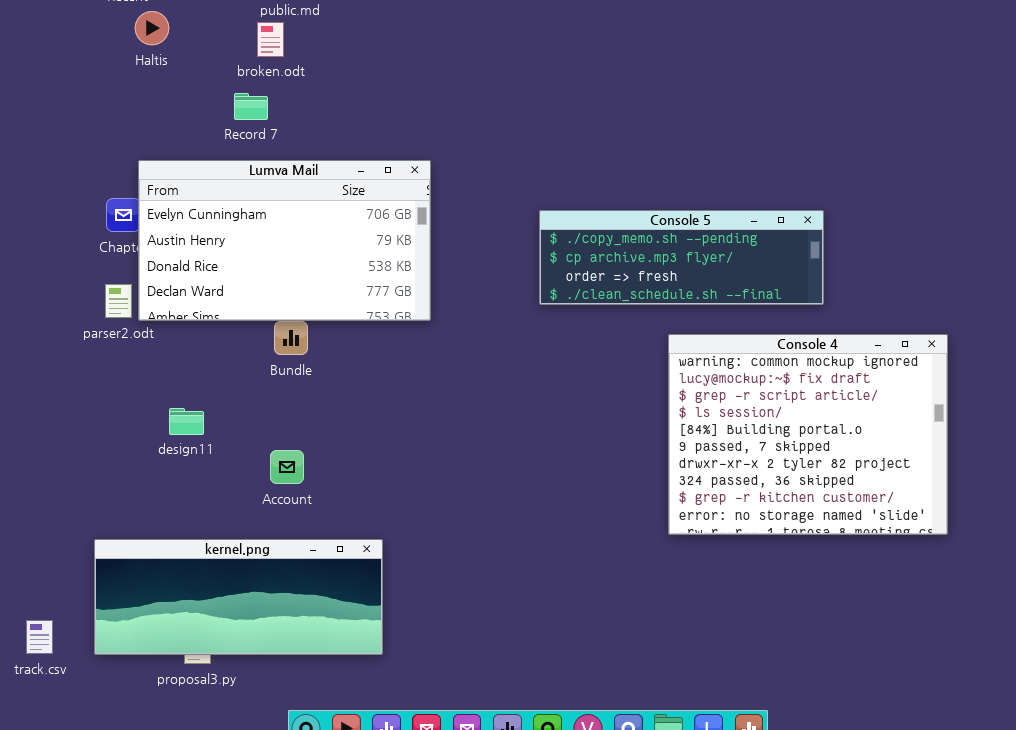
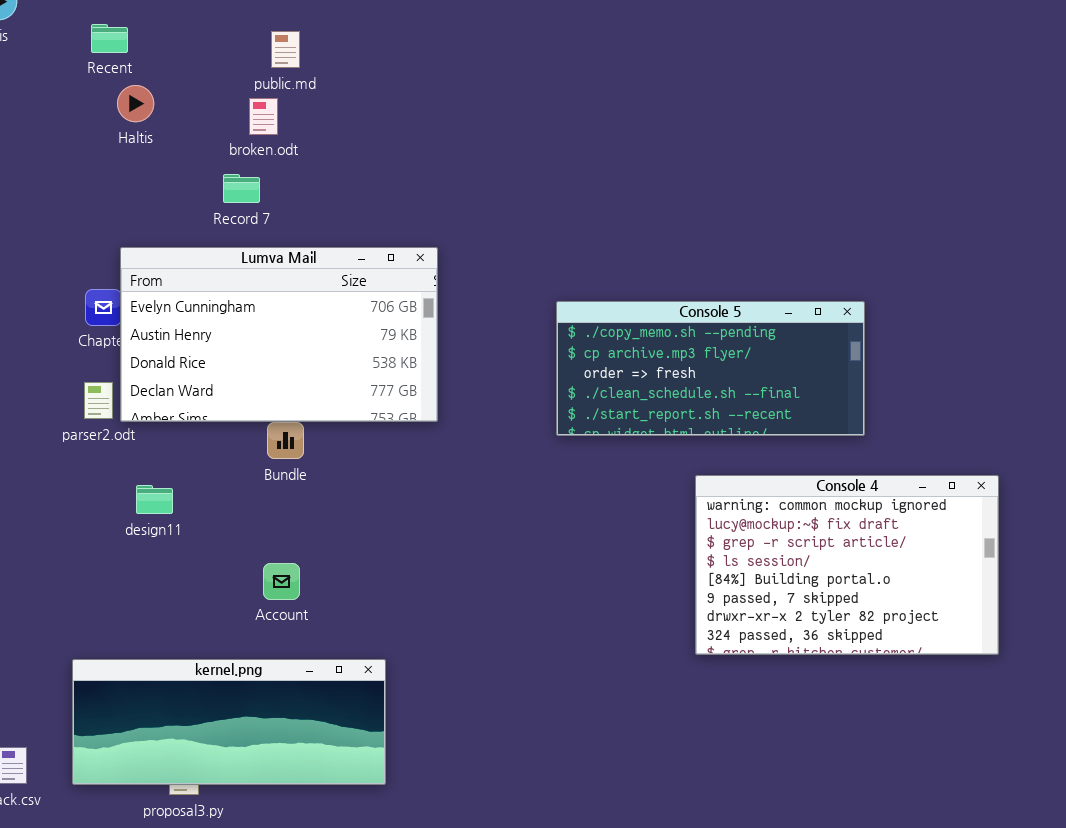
Console 5: [539,210,824,305] -> [556,301,865,436], resized
Console 4: [668,334,948,535] -> [695,475,999,655], resized
design11: [169,408,204,435] -> [136,485,173,514], moved

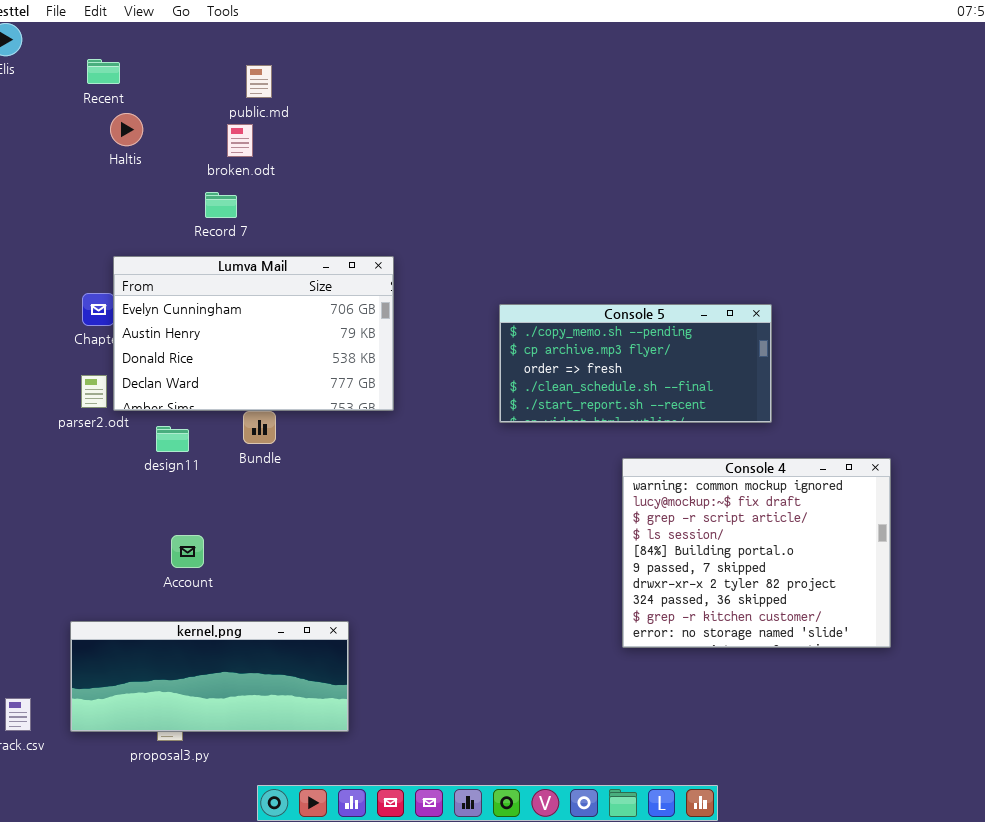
Console 4: [695,475,999,655] -> [622,458,891,648], resized
design11: [136,485,173,514] -> [156,426,189,452], moved
Account: [263,563,300,600] -> [171,535,204,568], moved

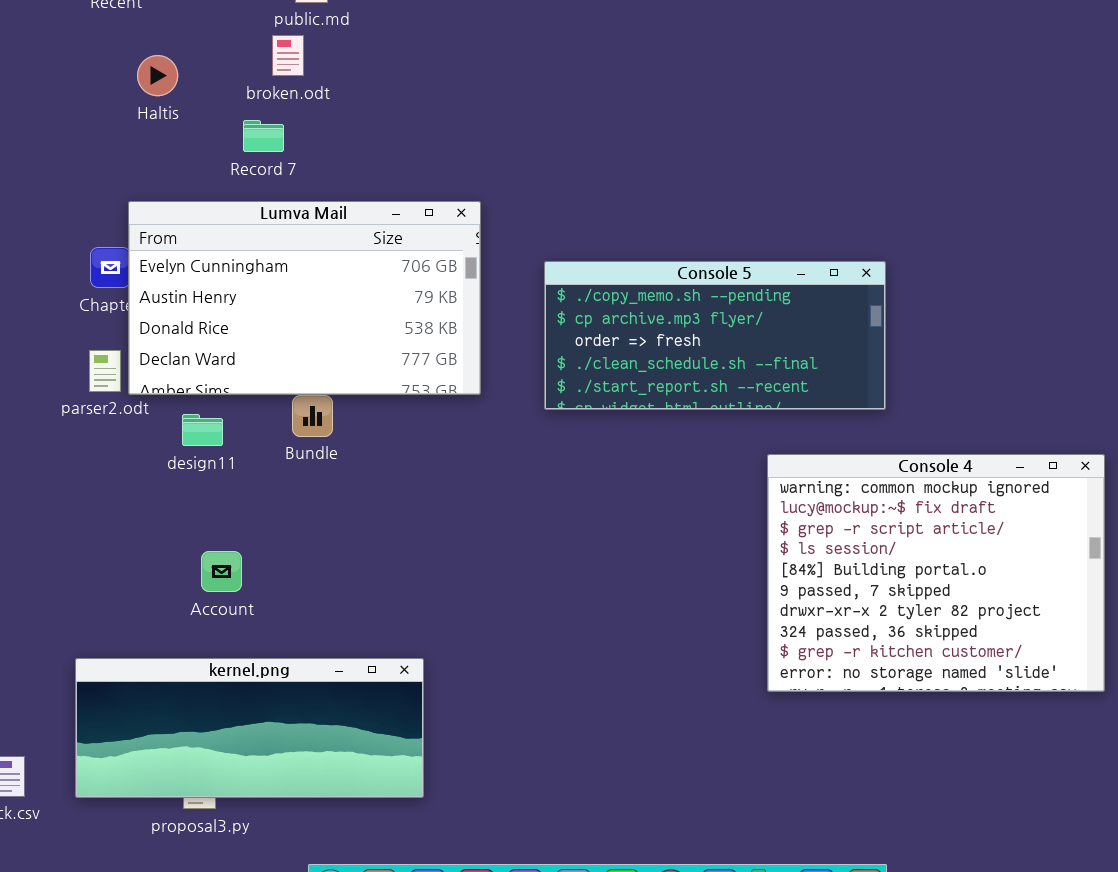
Haltis: [110,113,143,146] -> [137,55,178,96], moved
Console 5: [499,304,772,423] -> [544,261,886,410], moved

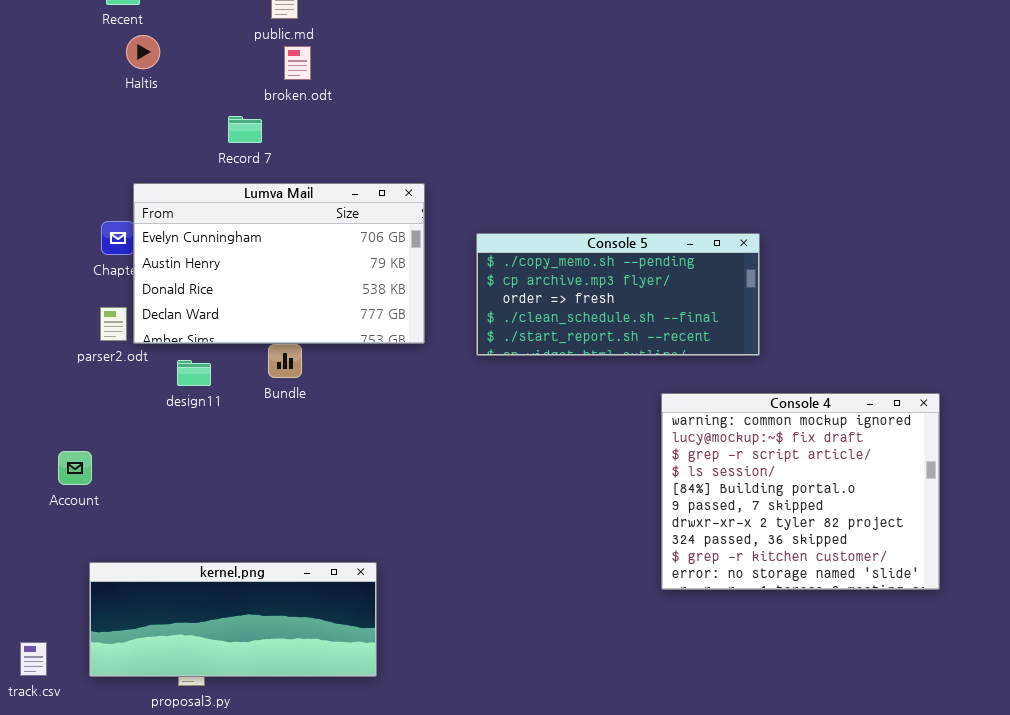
broken.odt: [272,35,304,76] -> [284,46,311,80], moved
Haltis: [137,55,178,96] -> [126,35,160,69], moved
Account: [201,551,242,592] -> [58,451,92,485], moved

